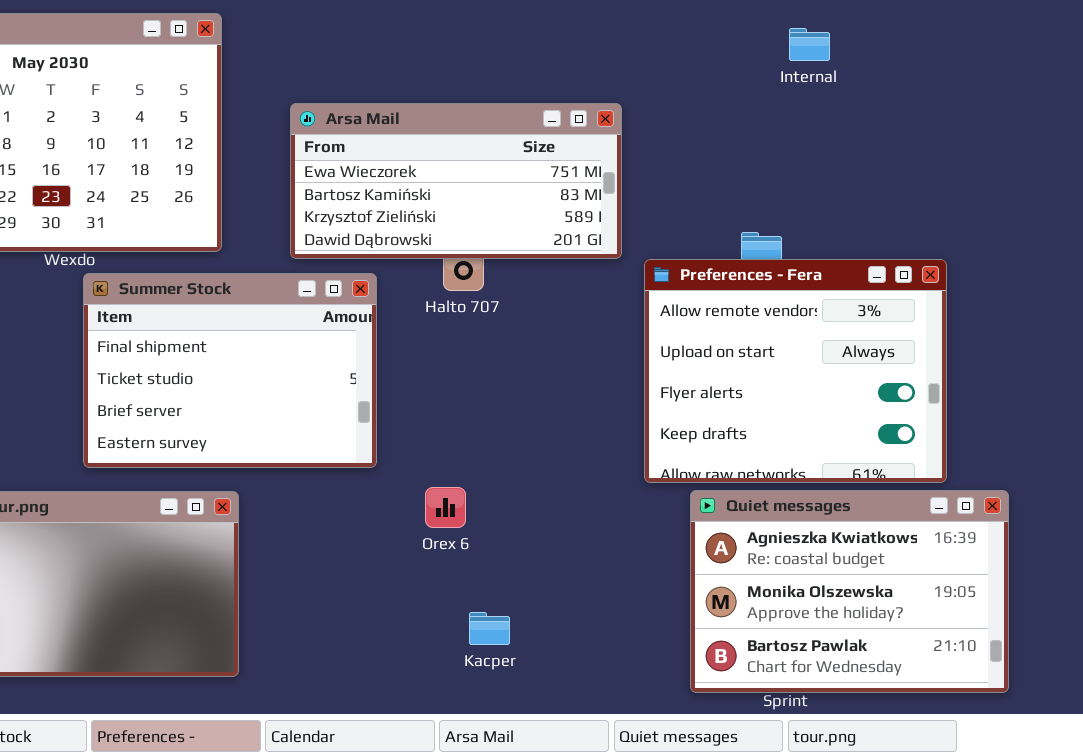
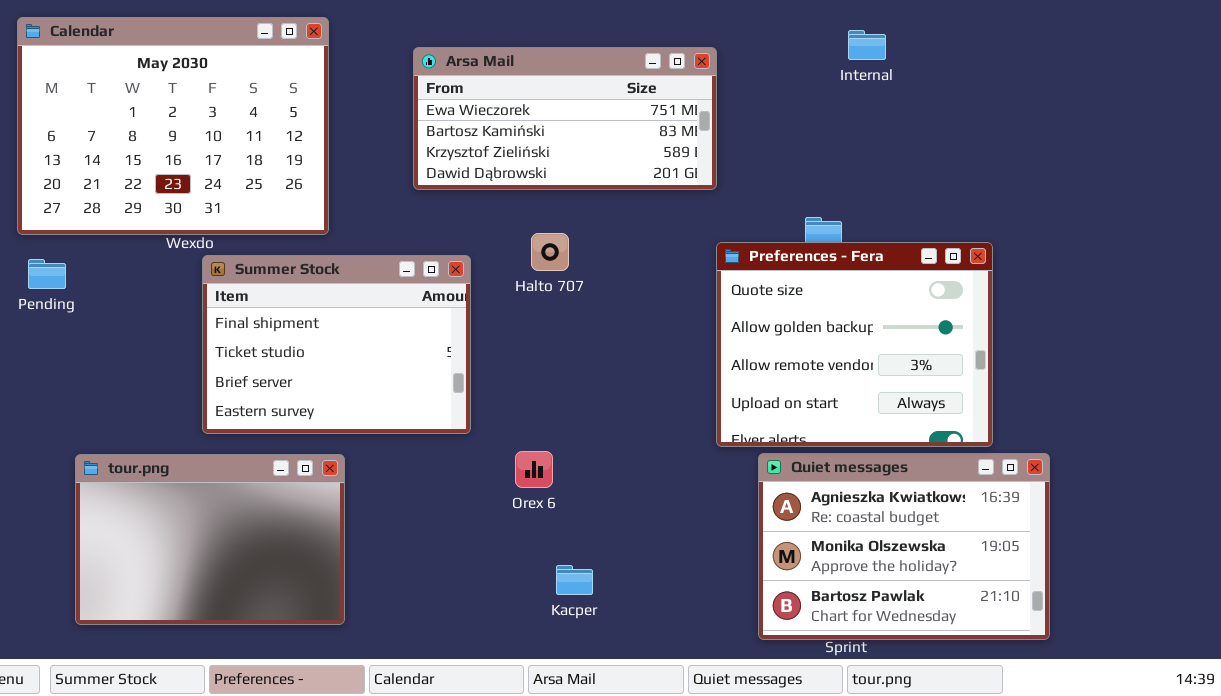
Arsa Mail: [290,103,622,259] -> [413,47,717,190], moved
Preferences - Fera: [644,259,947,483] -> [716,242,993,447], scrolled up 2 rows

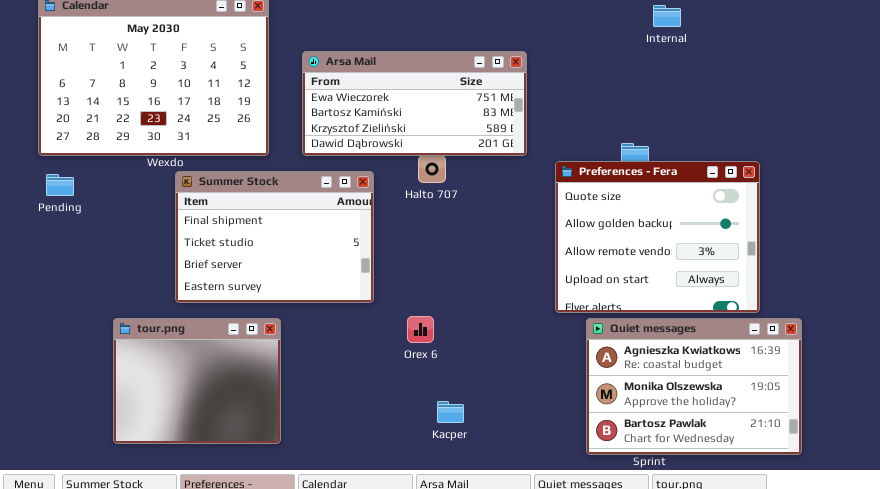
Arsa Mail: [413,47,717,190] -> [302,51,527,156], moved
tour.png: [75,454,345,625] -> [113,318,281,444], resized

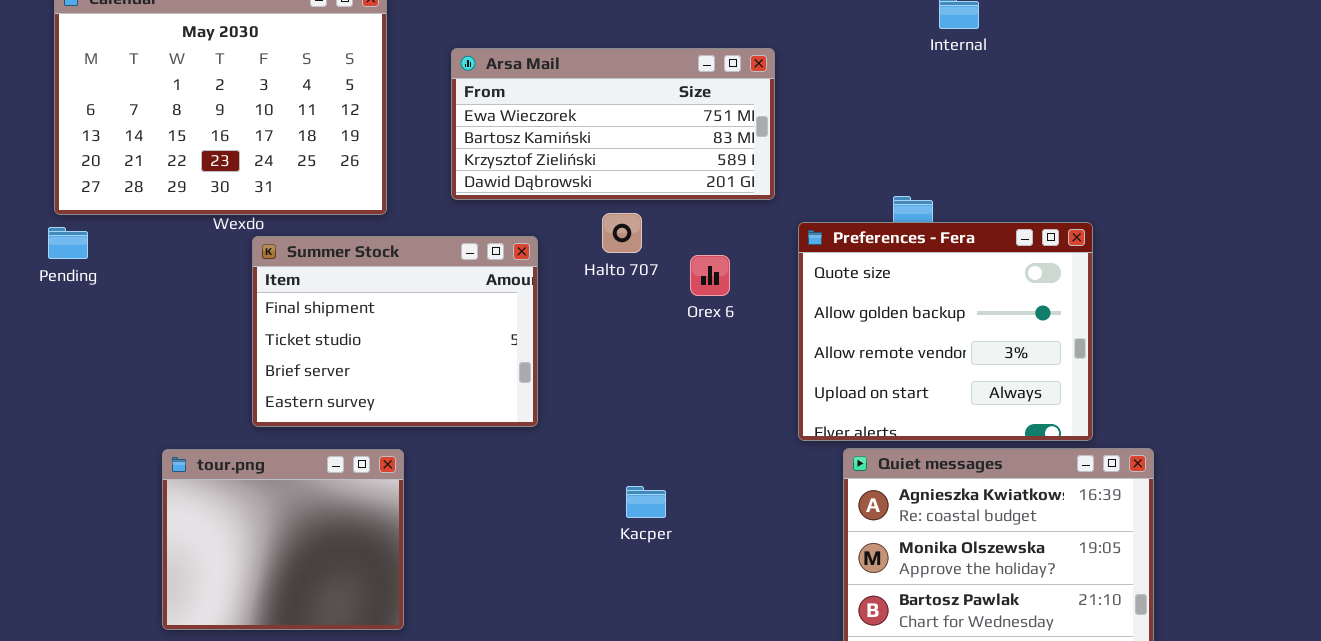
Arsa Mail: [302,51,527,156] -> [451,48,775,200], moved
Pending: [46,174,74,196] -> [48,227,88,259], moved
Orex 6: [407,316,434,343] -> [690,255,730,296], moved
Kacper: [437,401,464,423] -> [626,486,666,518], moved

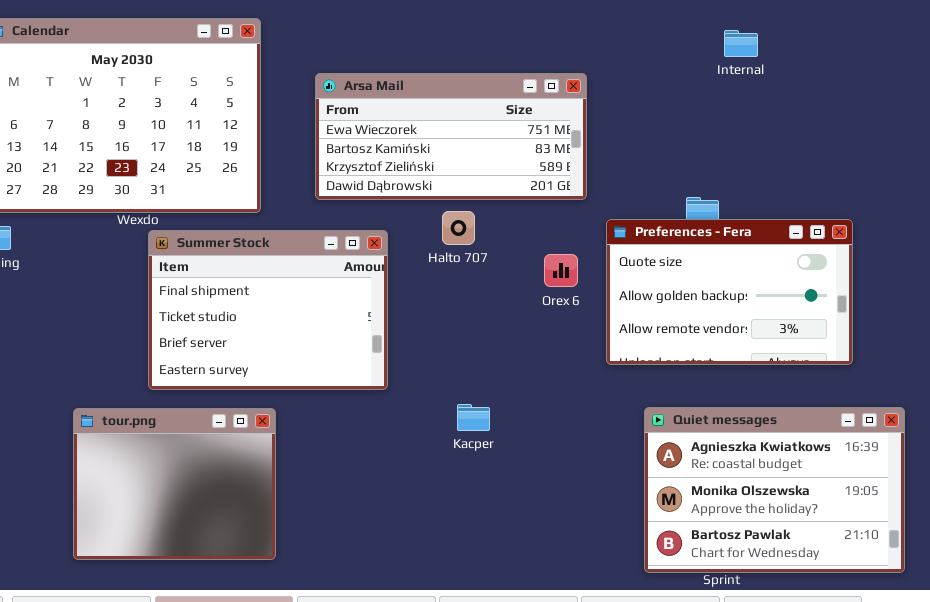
Preferences - Fera: [798,222,1093,441] -> [606,219,853,365], resized
Orex 6: [690,255,730,296] -> [544,254,578,287], moved
Kacper: [626,486,666,518] -> [457,404,490,431], moved

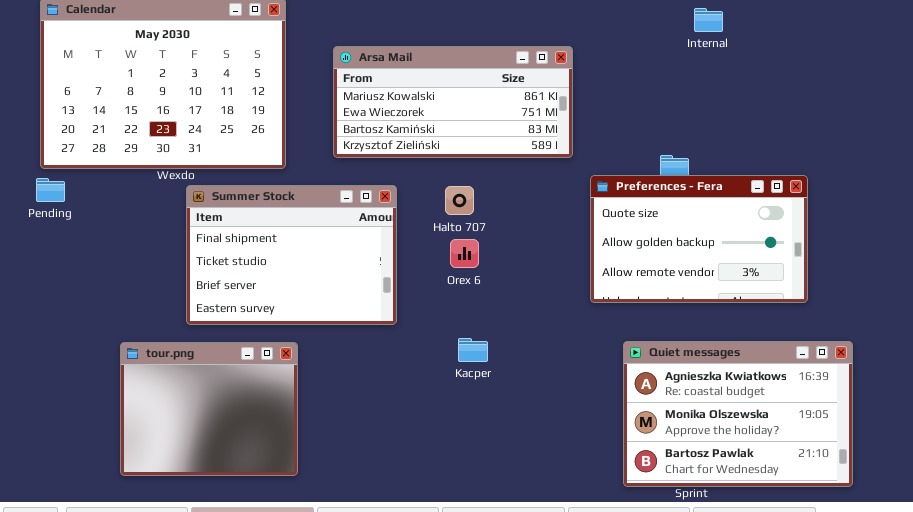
Arsa Mail: [315,73,587,200] -> [333,46,573,158], scrolled up 1 row
Halto 707: [442,211,475,245] -> [445,186,474,215], moved
Orex 6: [544,254,578,287] -> [450,239,479,268], moved

